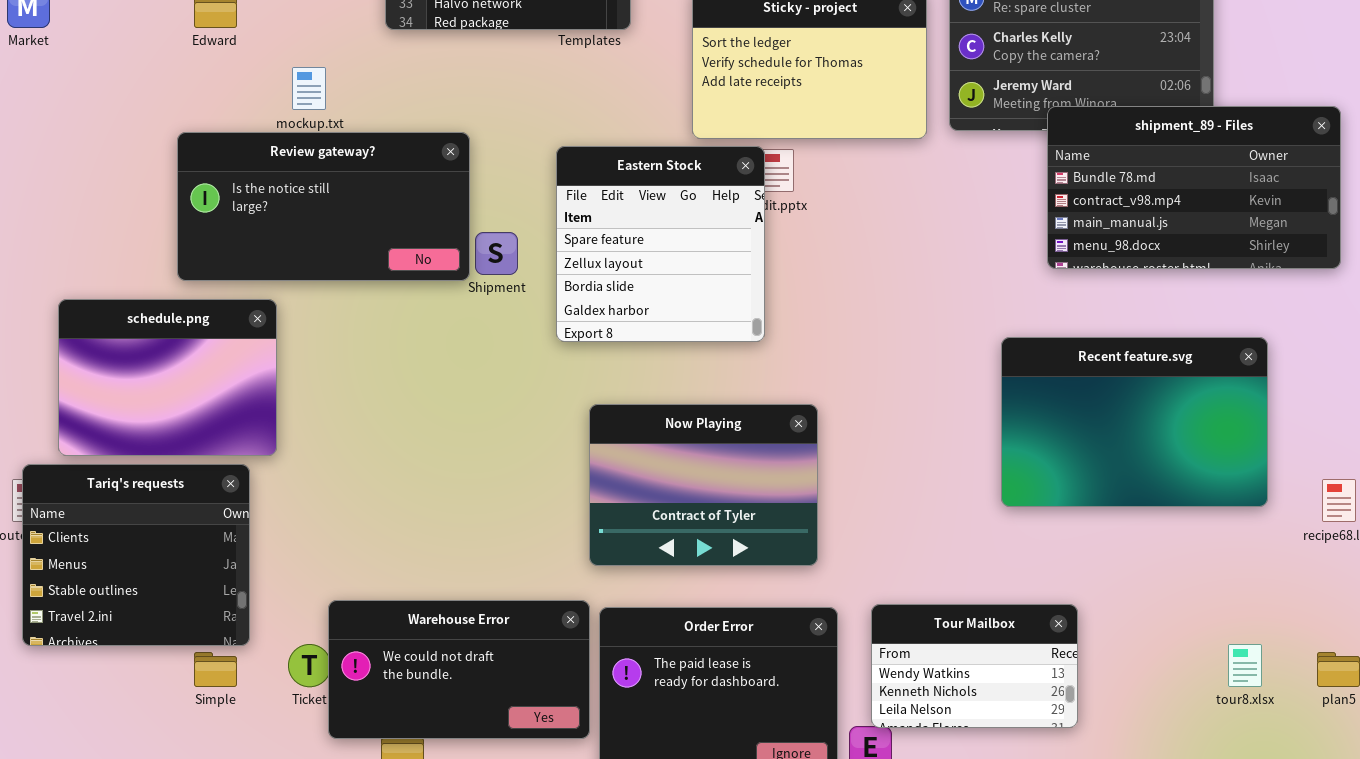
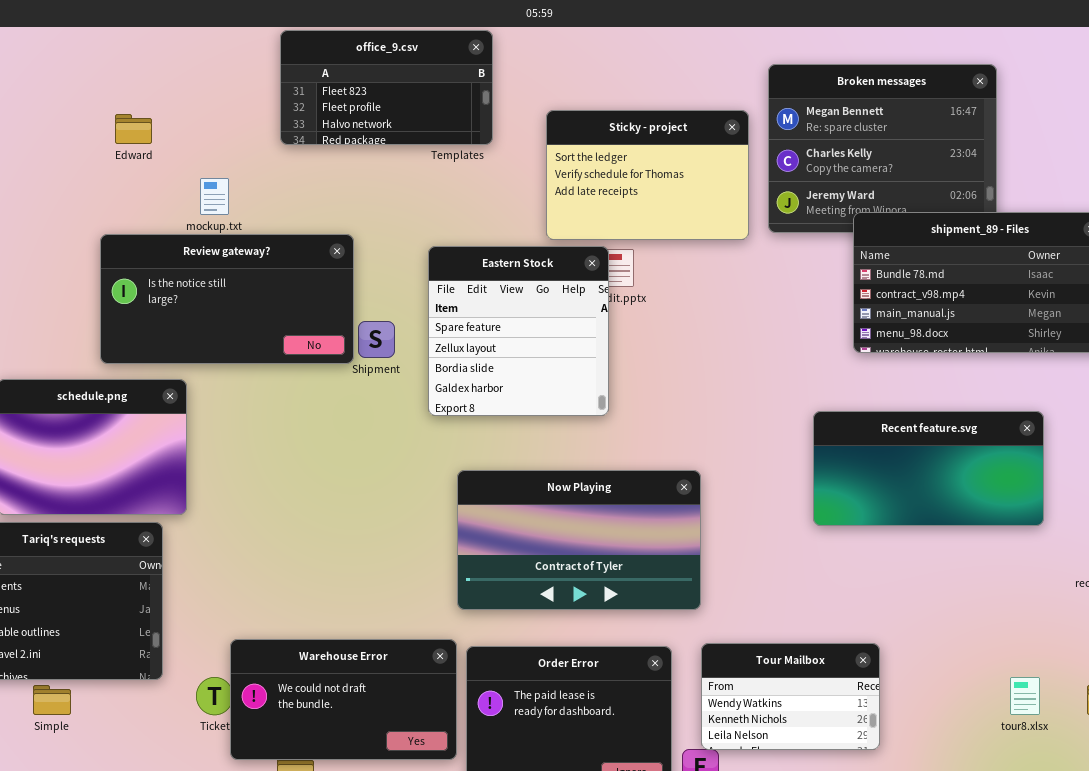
Recent feature.svg: [1001,337,1268,507] -> [813,411,1044,526], resized
Now Playing: [589,404,818,566] -> [457,470,701,610], resized
Simple: [194,652,237,687] -> [33,685,71,715], moved

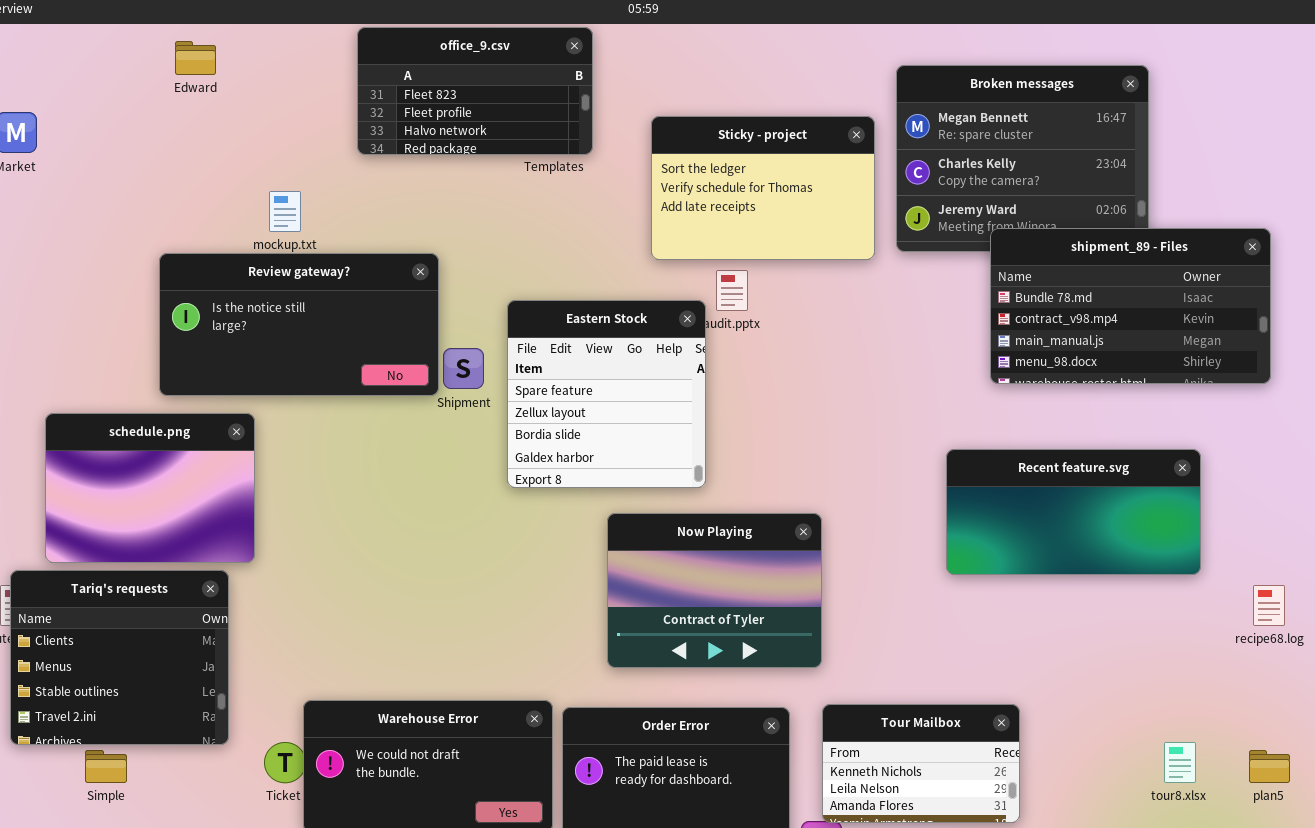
Edward: [115,114,152,144] -> [175,41,216,75], moved
Eastern Stock: [428,246,609,416] -> [507,300,706,488], moved
Now Playing: [457,470,701,610] -> [607,513,822,668], resized
Tour Mailbox: [701,643,880,750] -> [822,704,1020,823], scrolled down 1 row

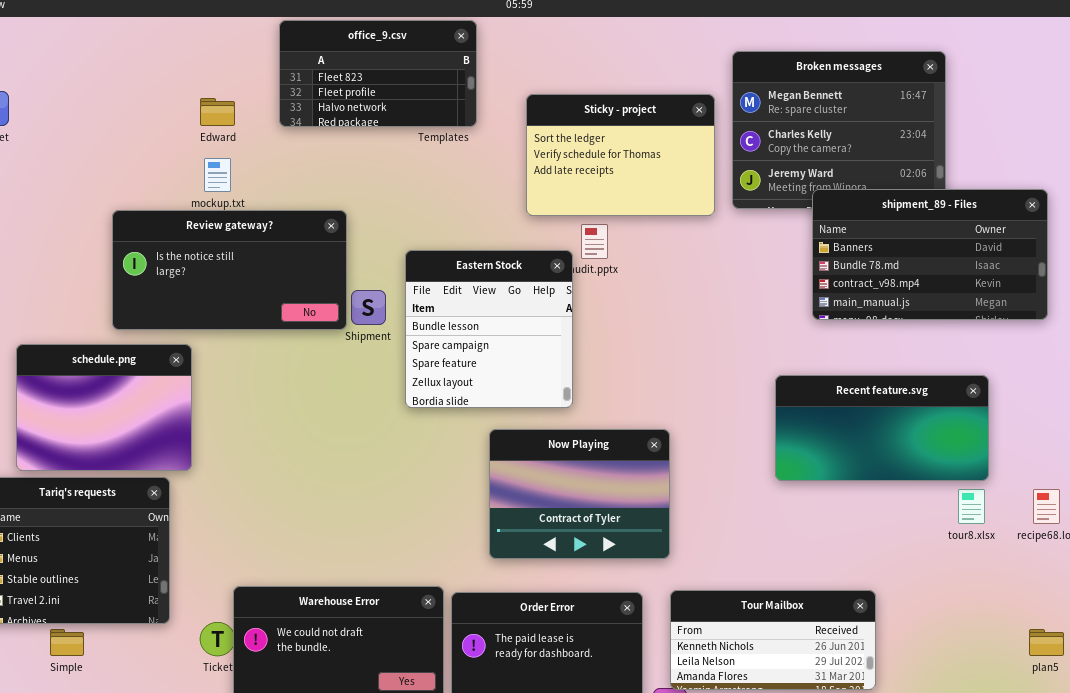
Edward: [175,41,216,75] -> [200,98,235,126], moved
shipment_89 - Files: [990,228,1271,384] -> [812,189,1048,320], scrolled up 1 row
Eastern Stock: [507,300,706,488] -> [405,250,573,408], scrolled up 2 rows
Tour Mailbox: [822,704,1020,823] -> [670,590,876,690], resized
tour8.xlsx: [1164,742,1196,783] -> [958,489,985,524], moved

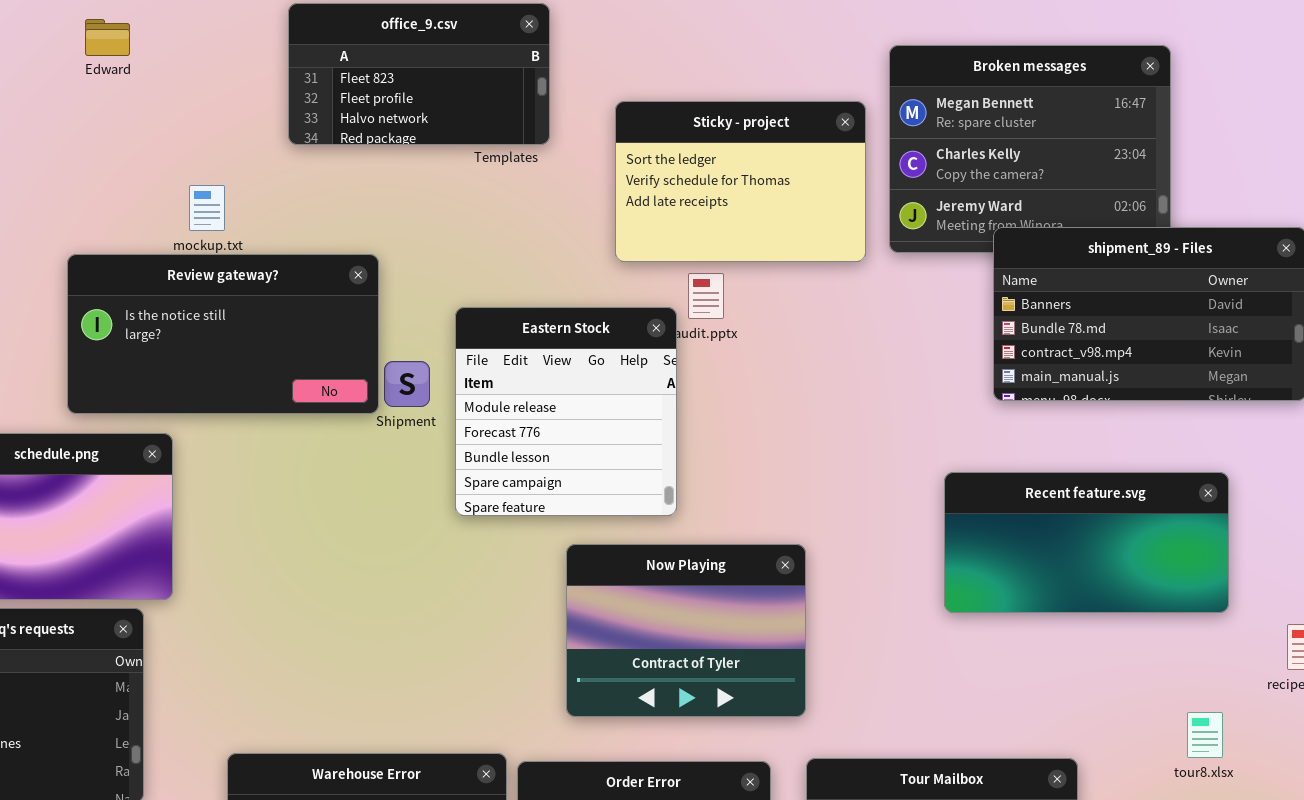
Edward: [200,98,235,126] -> [85,19,130,56], moved
Eastern Stock: [405,250,573,408] -> [455,307,677,516], scrolled up 2 rows
tour8.xlsx: [958,489,985,524] -> [1187,712,1223,758], moved

